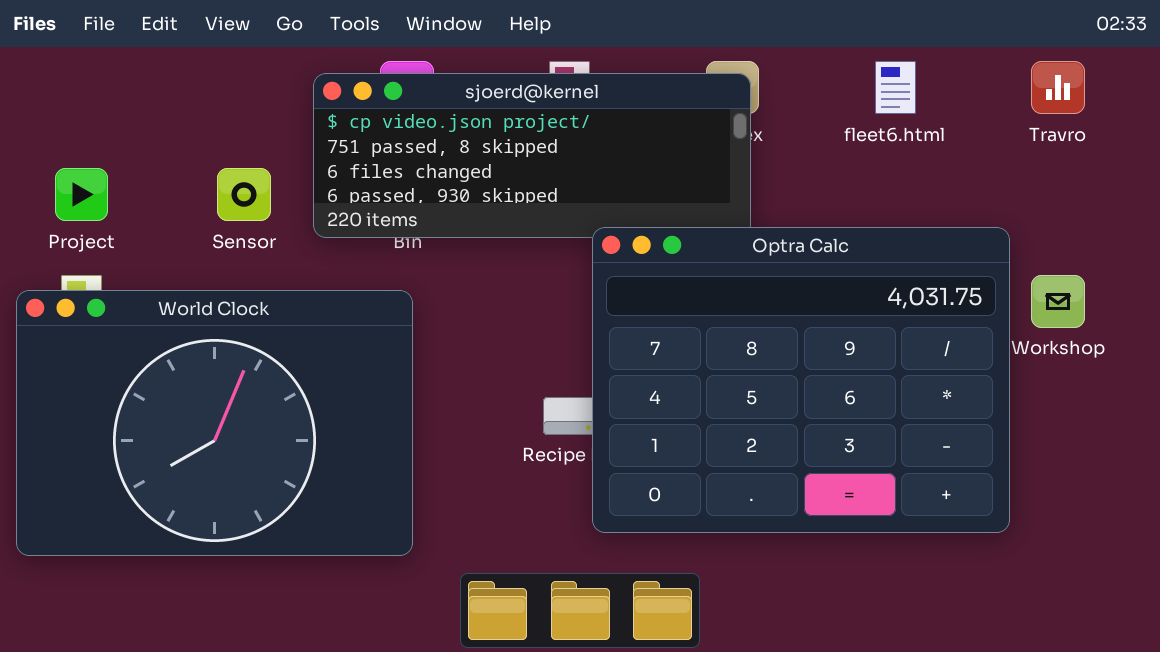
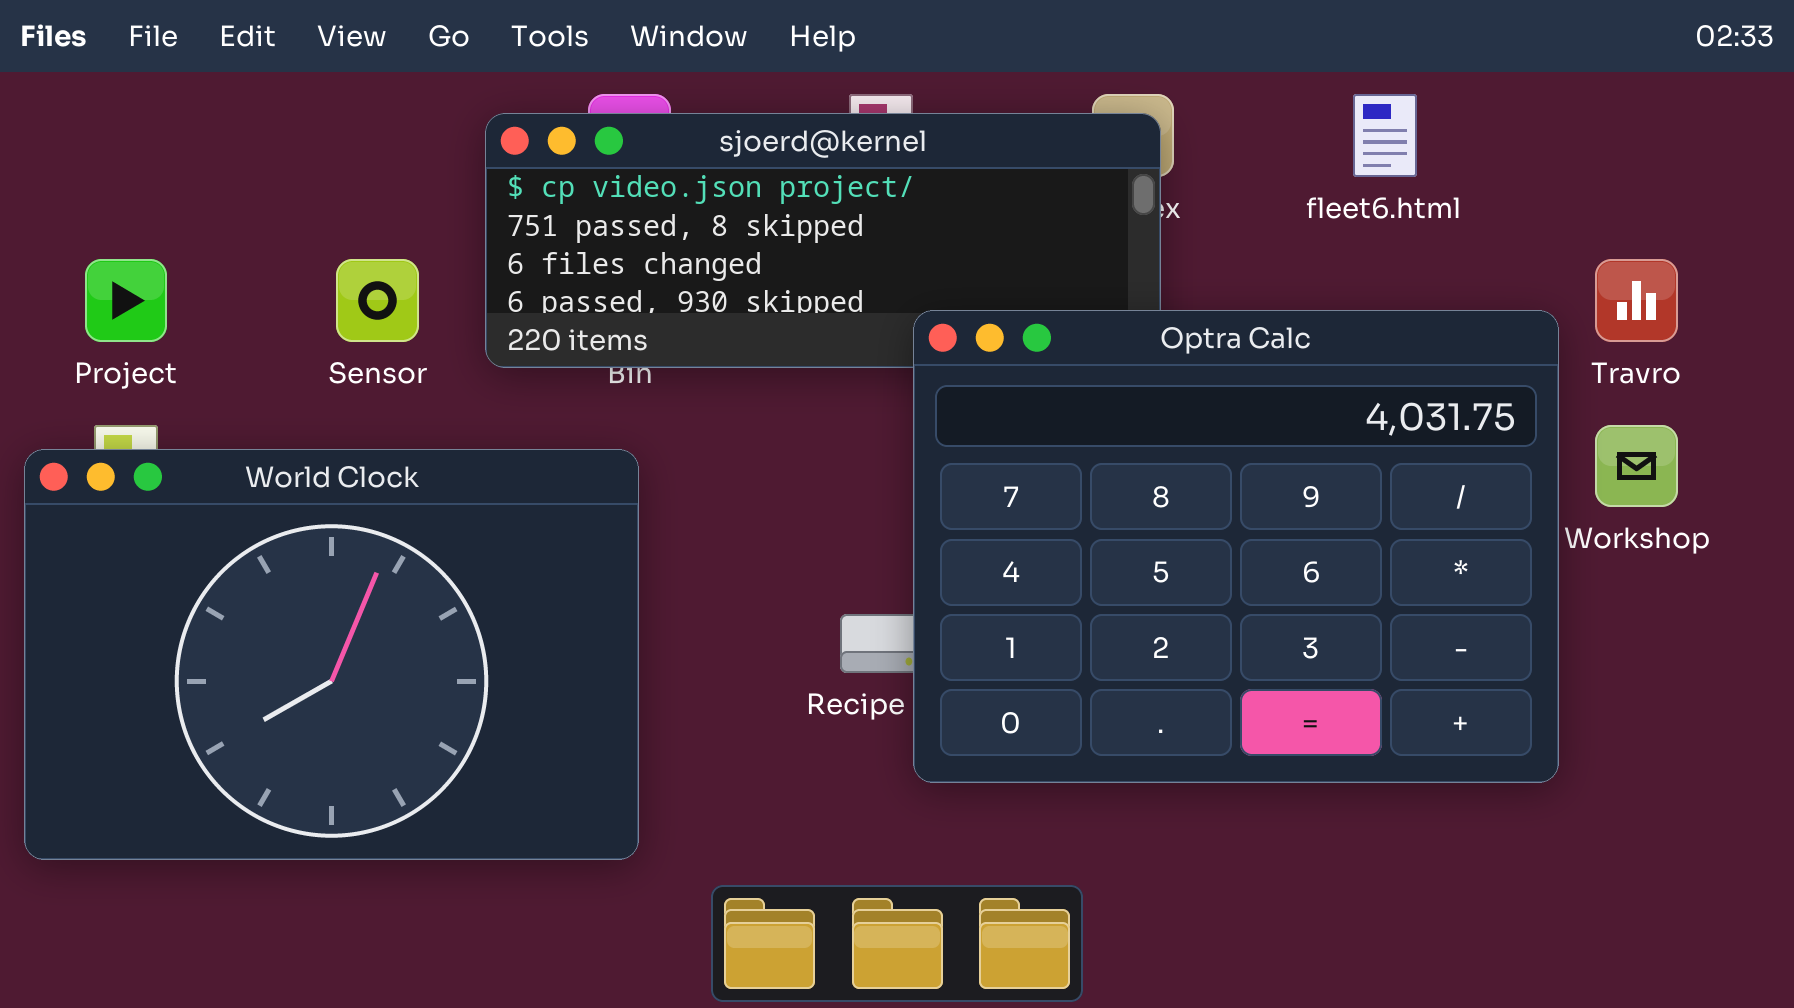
Travro: [1031,61,1085,114] -> [1595,259,1678,342], moved
Optra Calc: [592,227,1010,533] -> [913,310,1559,783], moved

